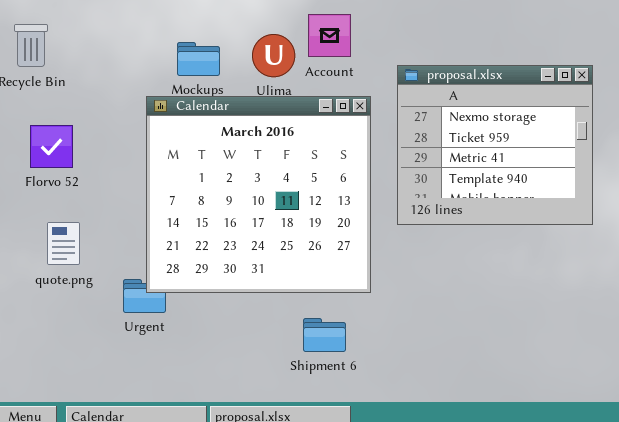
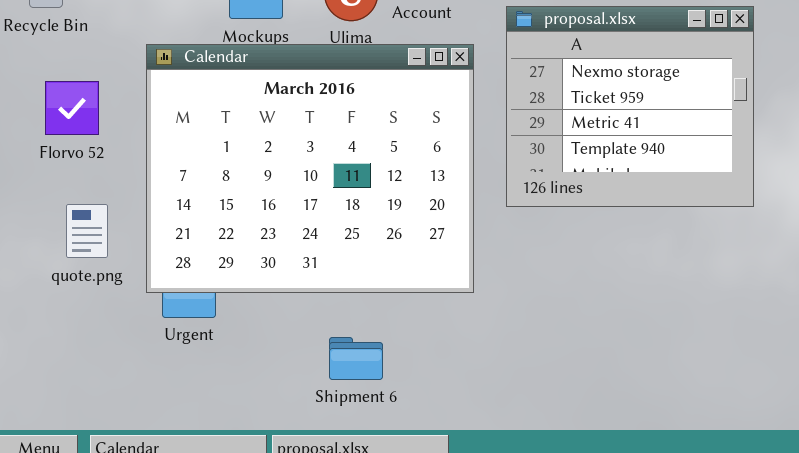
Calendar: [146,96,371,293] -> [146,44,474,293], resized
Shipment 6: [303,318,346,352] -> [329,337,383,380], moved

